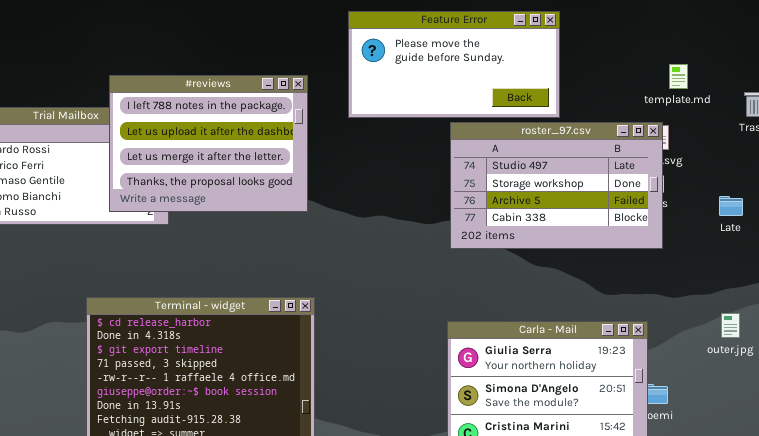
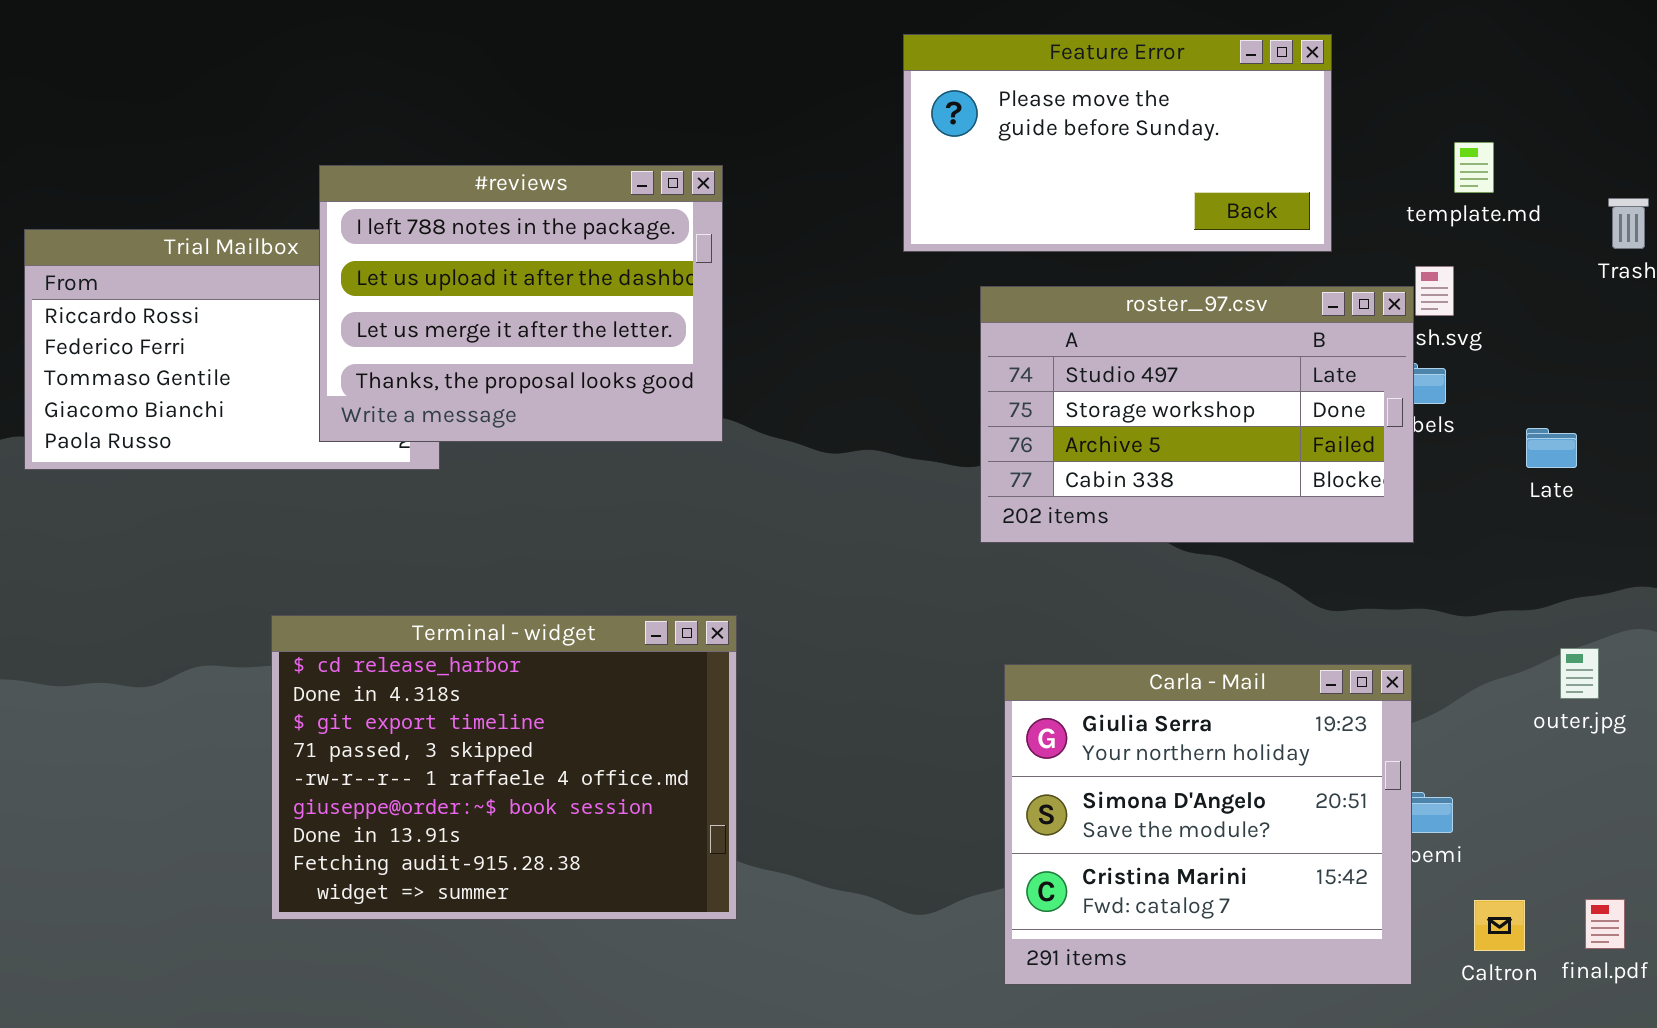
Feature Error: [348,11,560,118] -> [903,34,1332,252], moved
roster_97.csv: [450,122,663,249] -> [980,286,1414,543], moved
Late: [719,196,743,216] -> [1526,428,1577,468], moved

